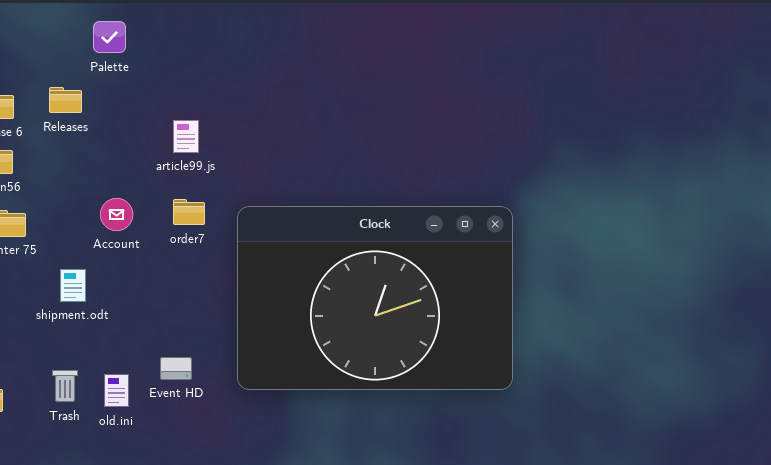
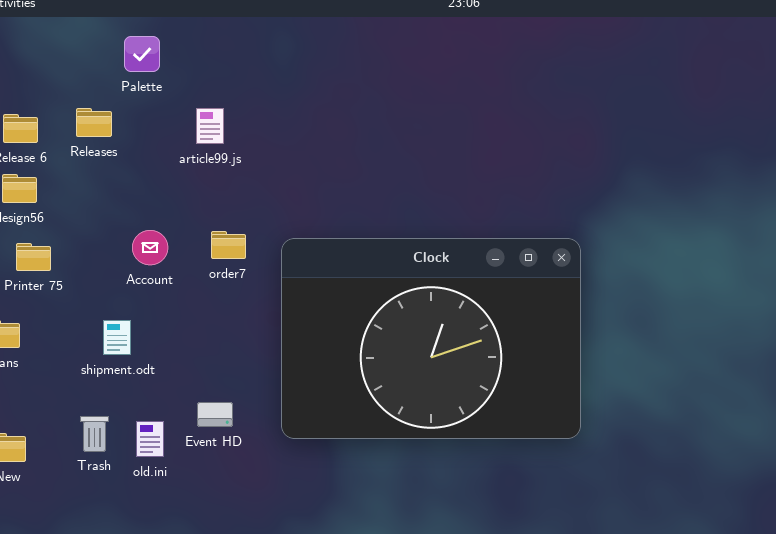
article99.js: [173,120,199,153] -> [196,108,224,144], moved
shipment.odt: [60,269,86,302] -> [103,320,131,355], moved

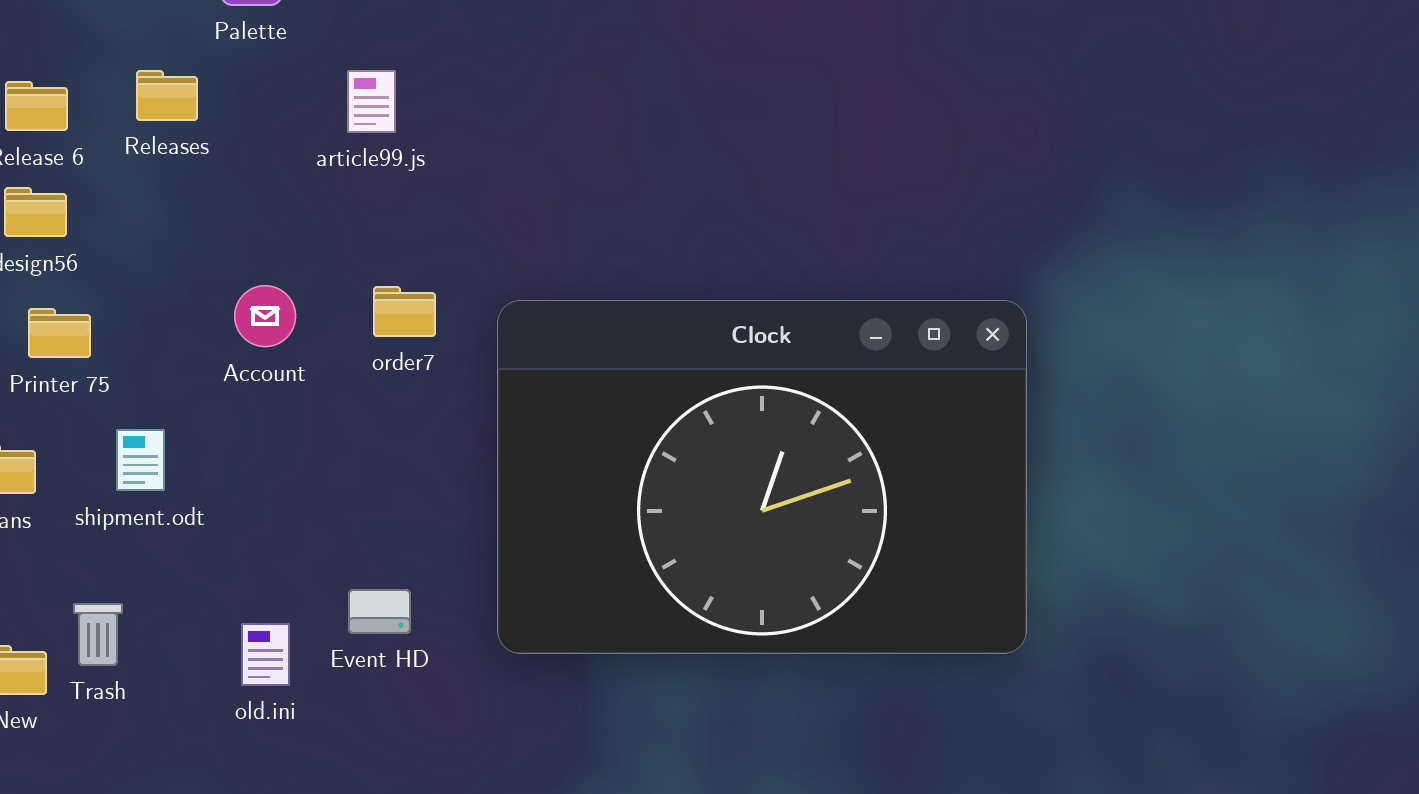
shipment.odt: [103,320,131,355] -> [116,429,165,491], moved
Trash: [80,416,109,452] -> [73,603,123,666], moved

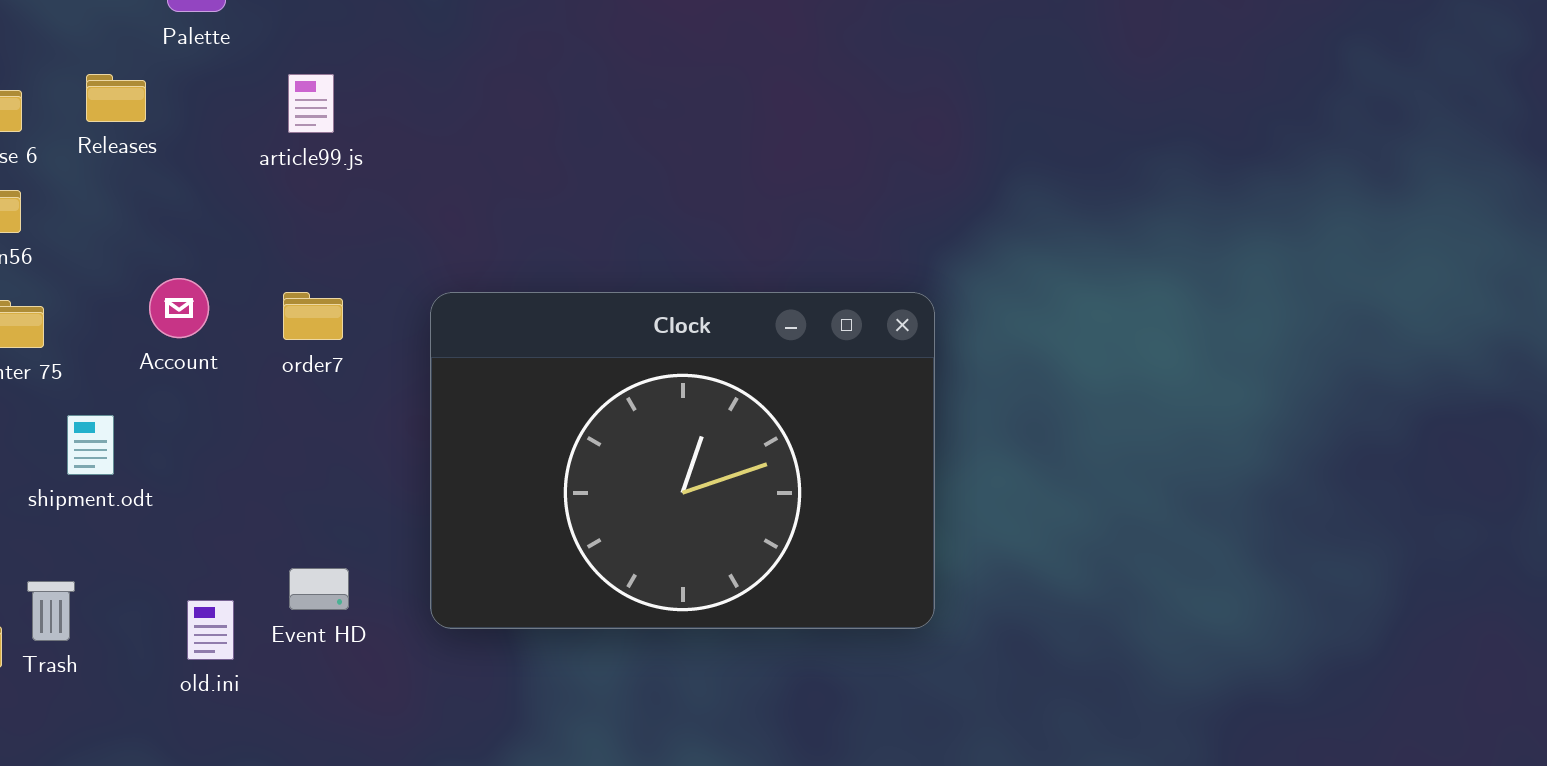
Account: [234,285,296,347] -> [149,278,209,338], moved
order7: [373,286,436,337] -> [283,292,343,340], moved

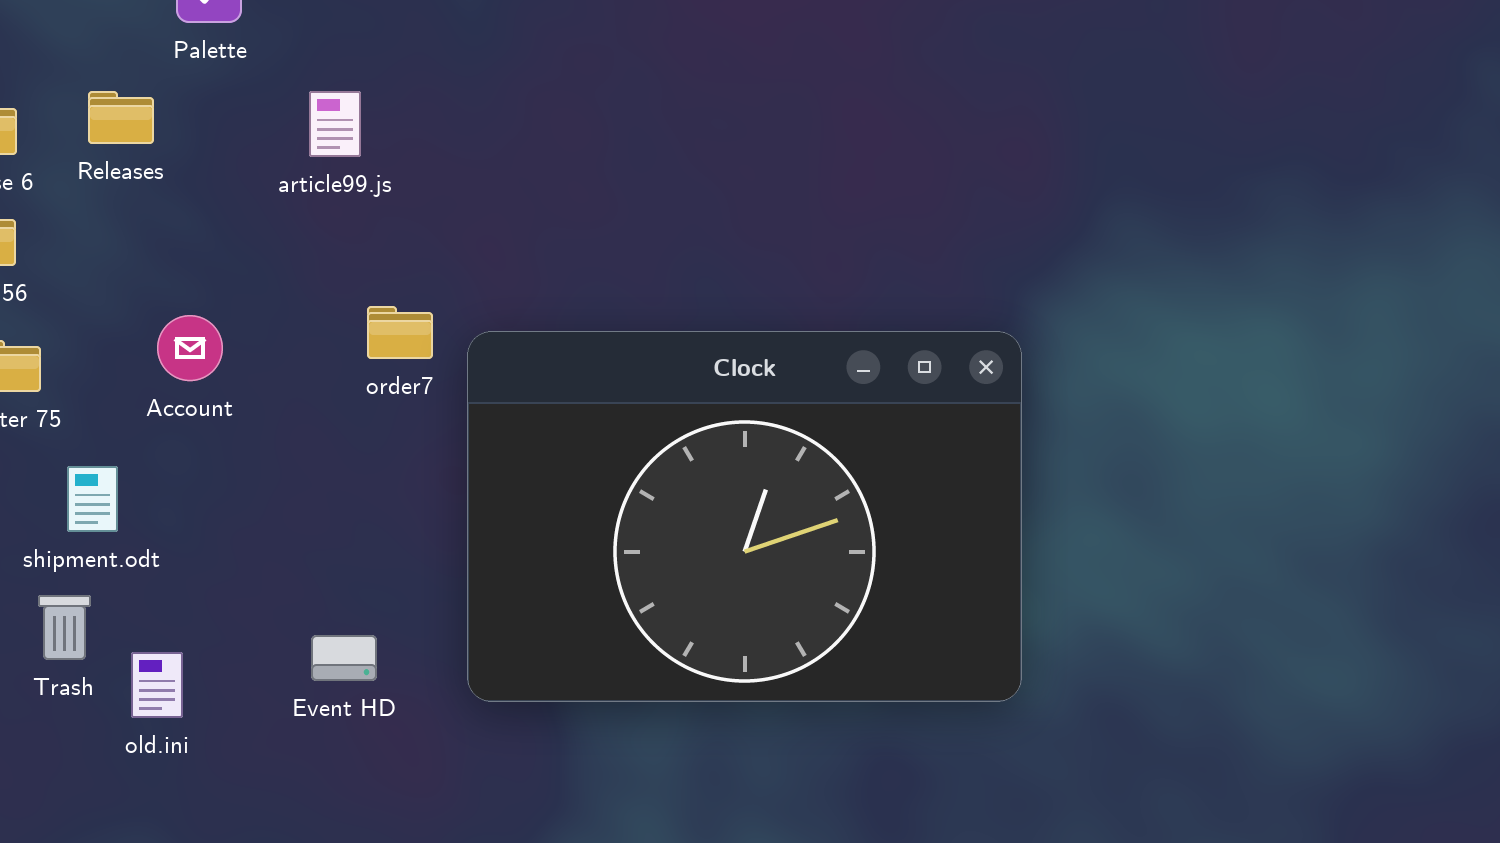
order7: [283,292,343,340] -> [367,306,433,359], moved
Trash: [27,581,75,641] -> [38,595,91,660], moved
old.ini: [187,600,234,660] -> [131,652,183,718], moved

